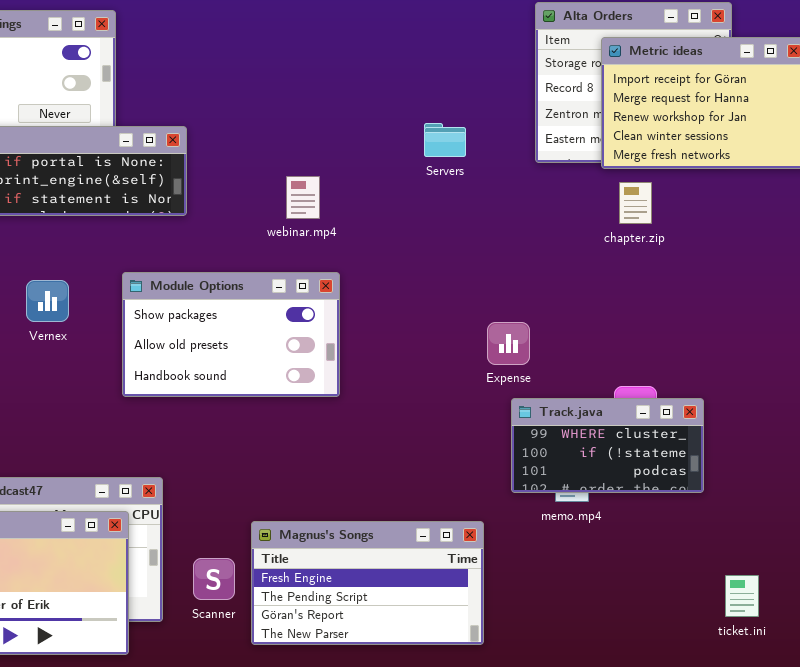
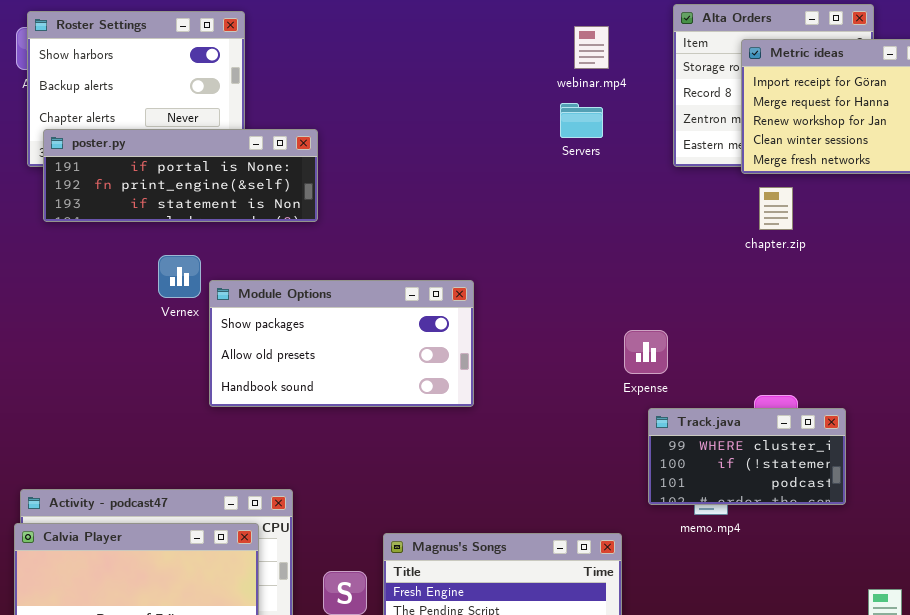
Servers: [424,123,466,157] -> [560,103,603,138], moved
webinar.mp4: [286,176,320,219] -> [574,26,609,69], moved
Module Options: [122,272,340,397] -> [209,280,474,407], resized
Vernex: [26,280,69,322] -> [158,255,201,298], moved

